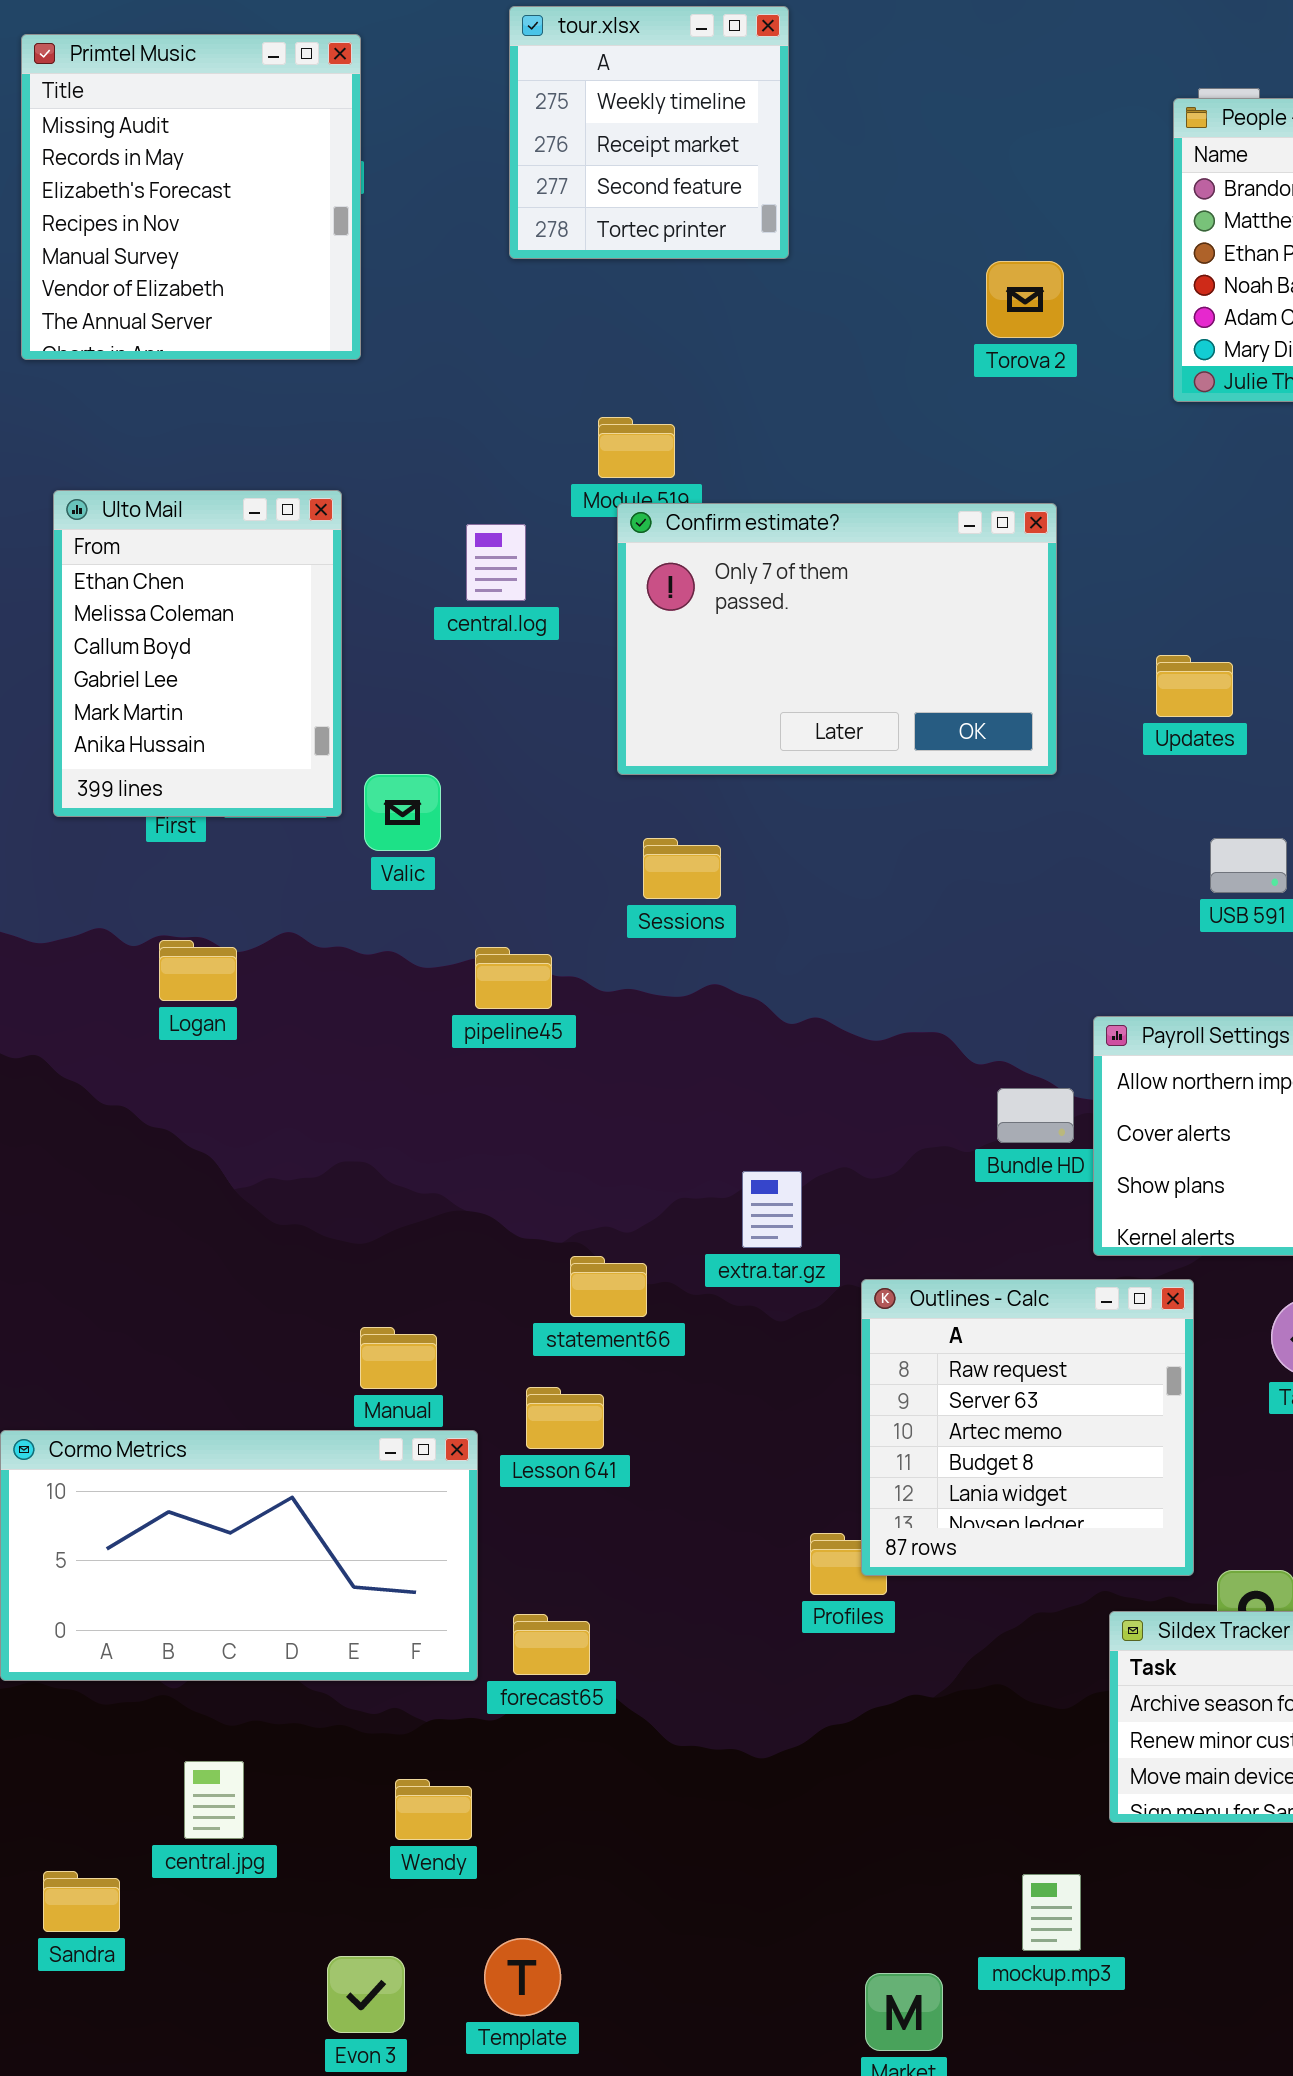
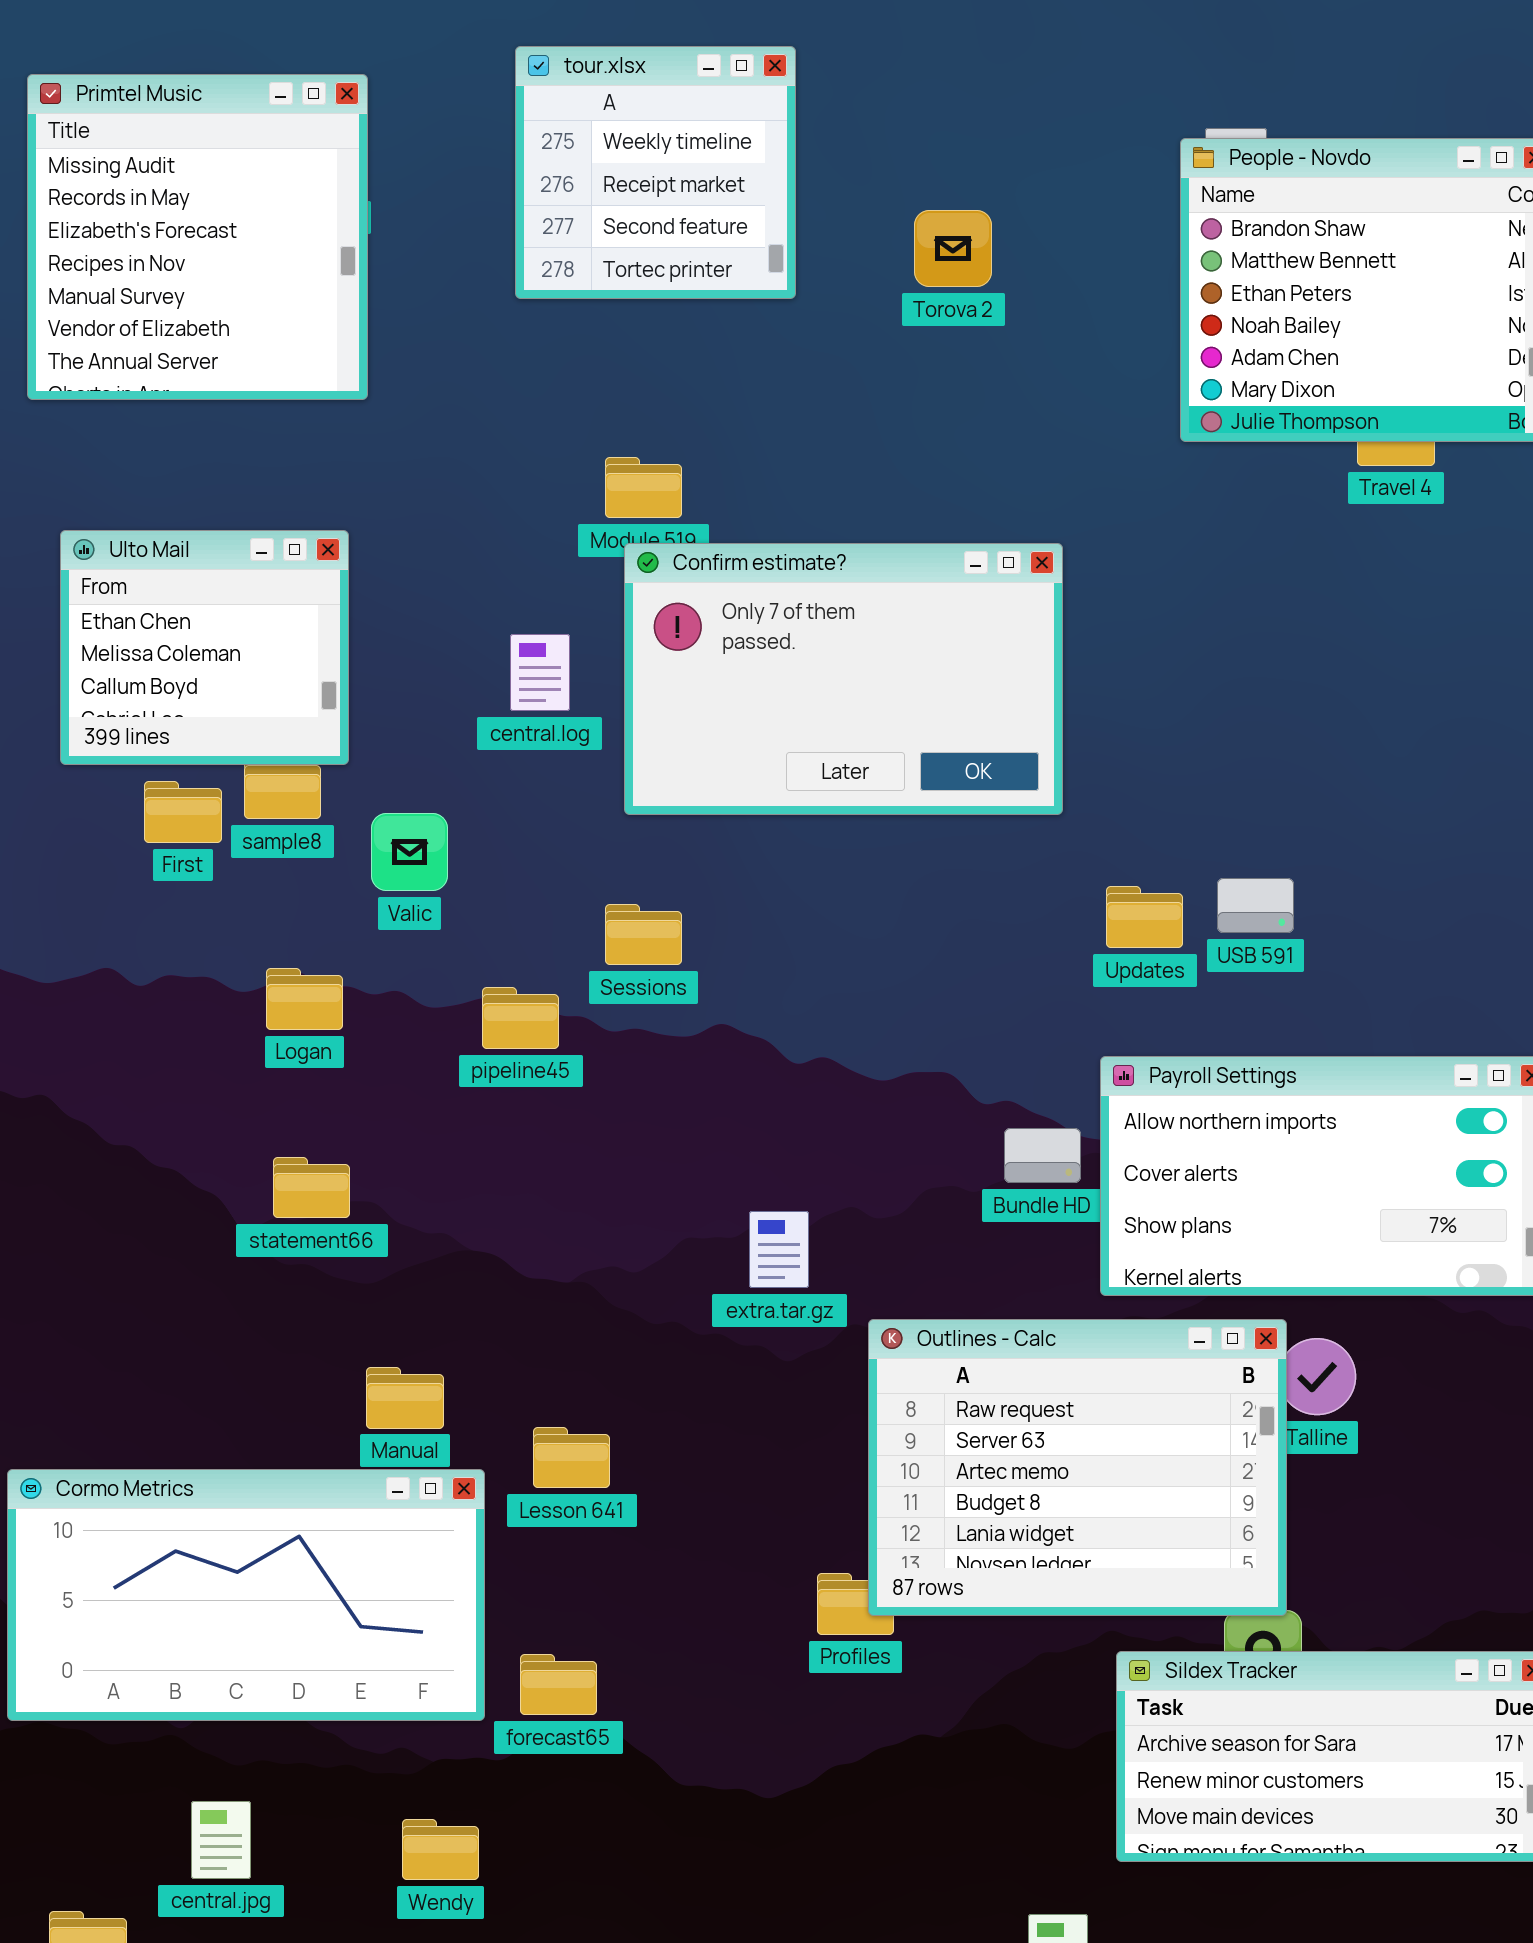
Torova 2: [986,261,1064,338] -> [914,210,992,287], moved
Ulto Mail: [53,490,342,817] -> [60,530,349,765], resized
central.log: [466,524,526,601] -> [510,634,570,711], moved
Updates: [1156,655,1233,717] -> [1106,886,1183,948], moved
Sessions: [643,838,721,899] -> [605,904,682,965], moved
Logan: [159,940,237,1001] -> [266,968,343,1030], moved
statement66: [570,1256,647,1317] -> [273,1157,350,1218], moved
Outlines - Calc: [861,1279,1194,1576] -> [868,1319,1287,1616], resized

